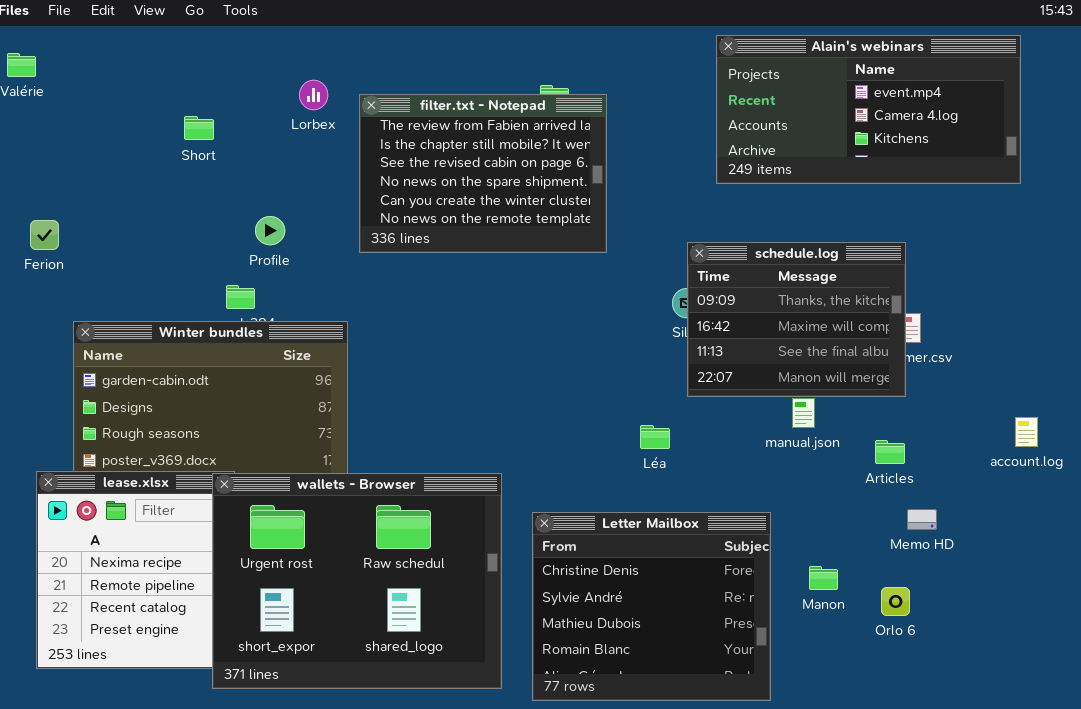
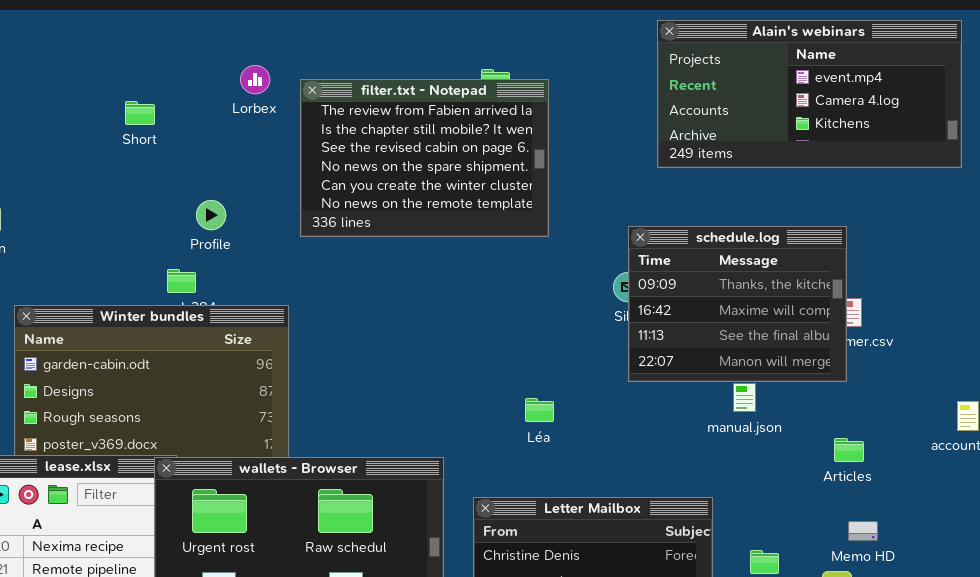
Léa: [640,425,670,449] -> [525,398,554,422], moved
Articles: [875,440,905,464] -> [834,438,864,462], moved
Memo HD: [907,509,937,530] -> [848,521,878,541], moved

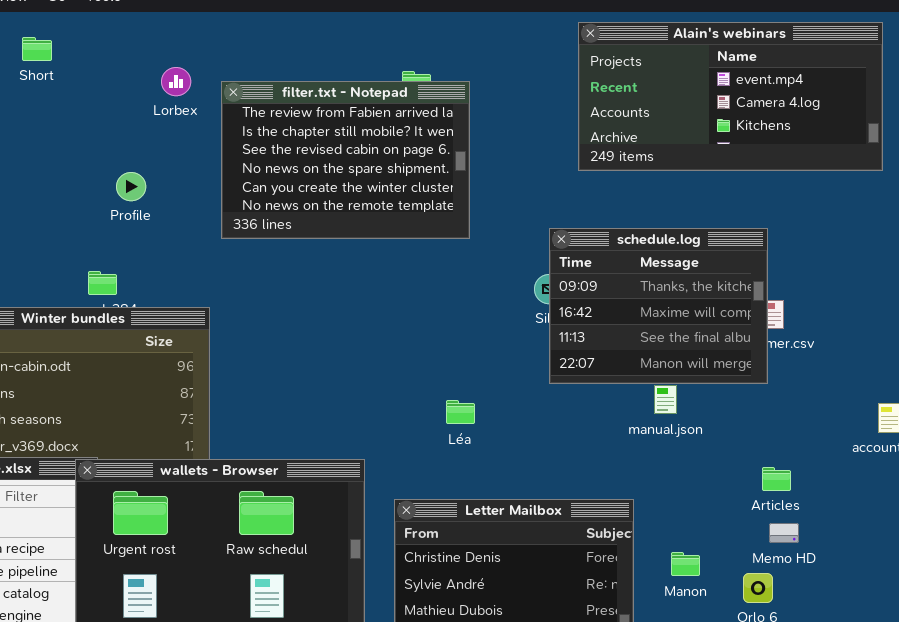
Short: [125,101,155,125] -> [22,37,52,61], moved
Profile: [196,200,226,230] -> [116,172,146,201], moved
Articles: [834,438,864,462] -> [762,467,791,491], moved

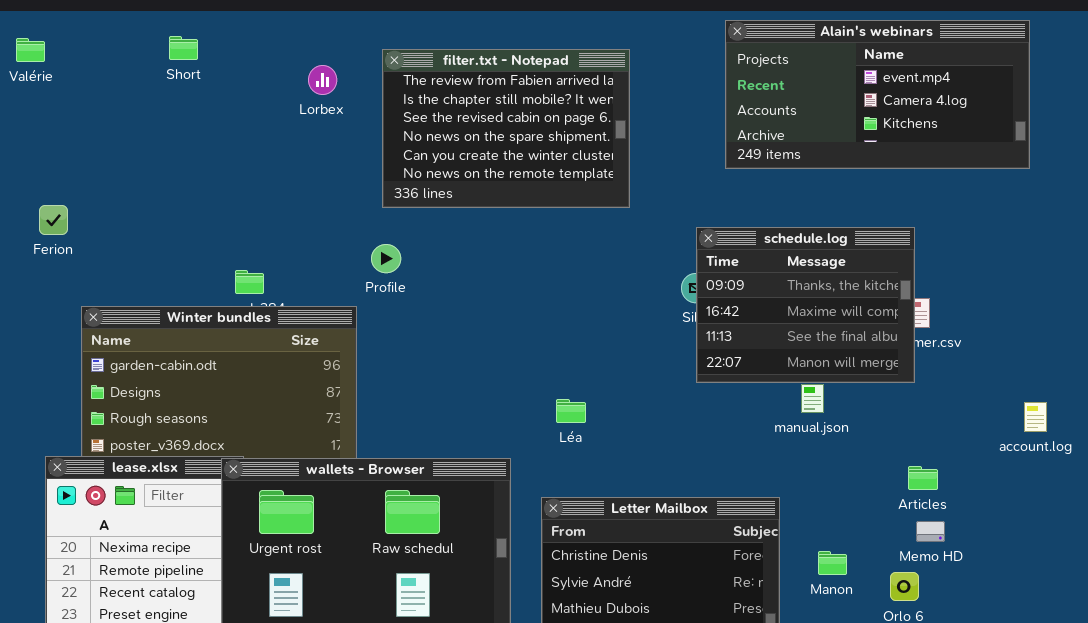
filter.txt - Notepad: [221,81,470,239] -> [382,49,630,208], moved
Profile: [116,172,146,201] -> [371,244,401,273], moved
Léa: [446,400,475,424] -> [556,399,586,423], moved

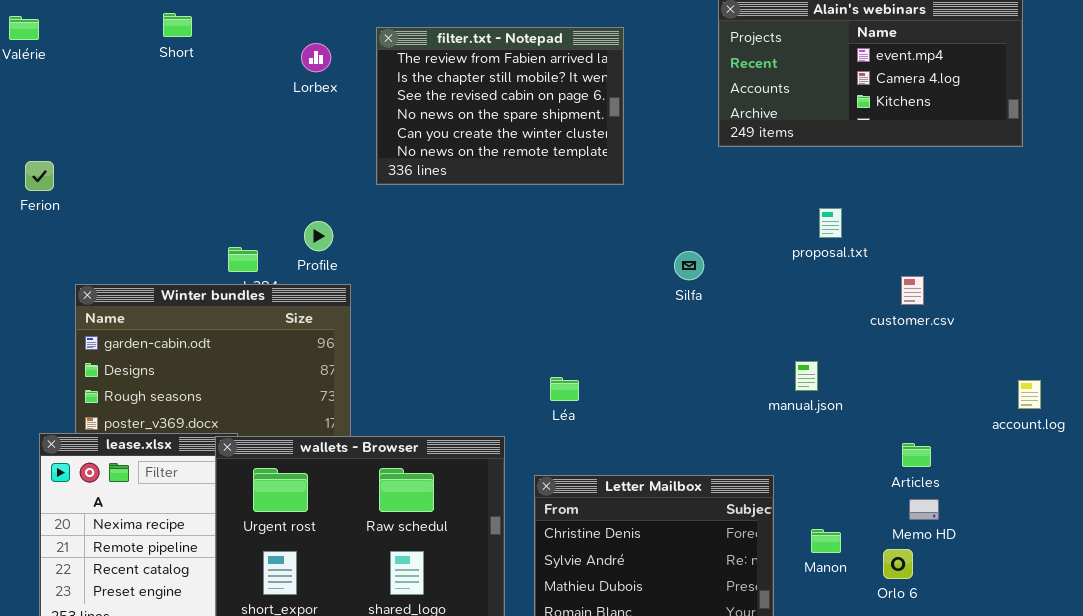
Ferion: [39,205,68,235] -> [25,161,54,191], moved
schedule.log: [696,227,915,383] -> none, closed
Profile: [371,244,401,273] -> [304,221,333,251], moved

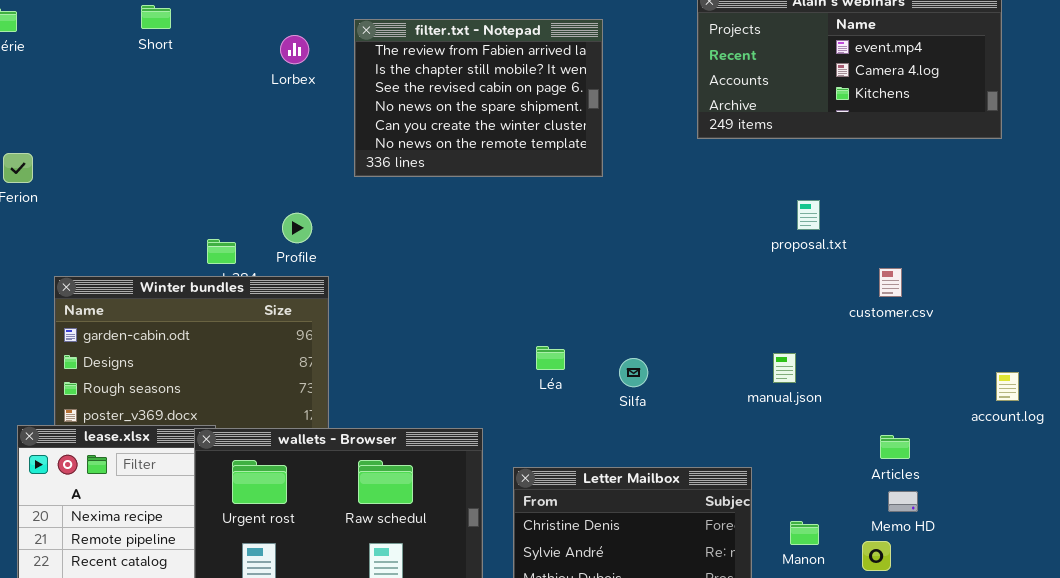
Silfa: [674,251,704,280] -> [619,358,648,387], moved
Léa: [550,377,579,401] -> [536,346,565,370], moved

